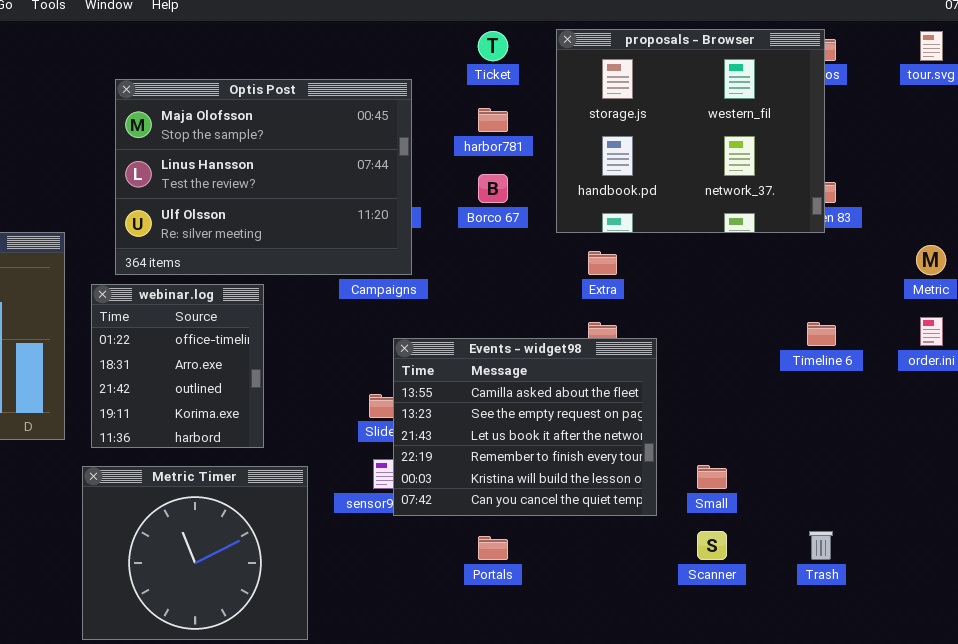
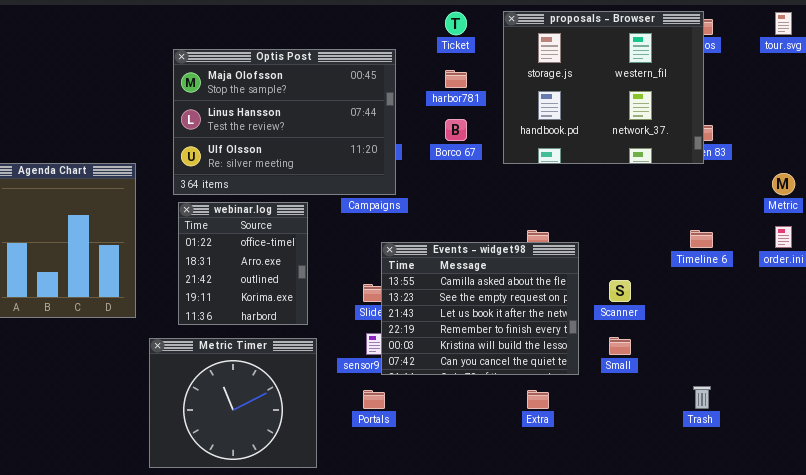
Extra: [588,251,617,275] -> [527,390,549,409], moved
webinar.log: [91,284,264,448] -> [178,202,308,325], moved
Scanner: [697,531,727,560] -> [609,280,631,302], moved
Portals: [478,536,508,560] -> [363,390,385,409], moved

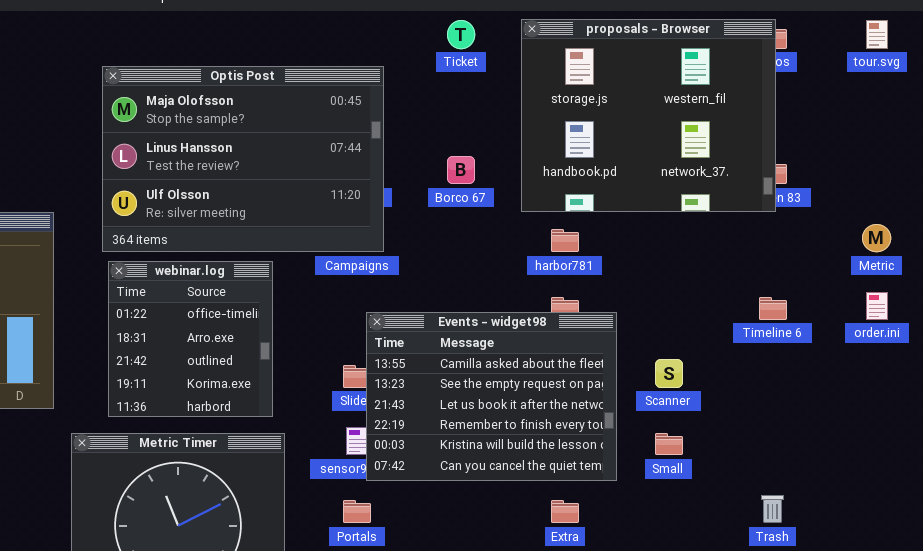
harbor781: [445,70,467,88] -> [551,229,579,252], moved

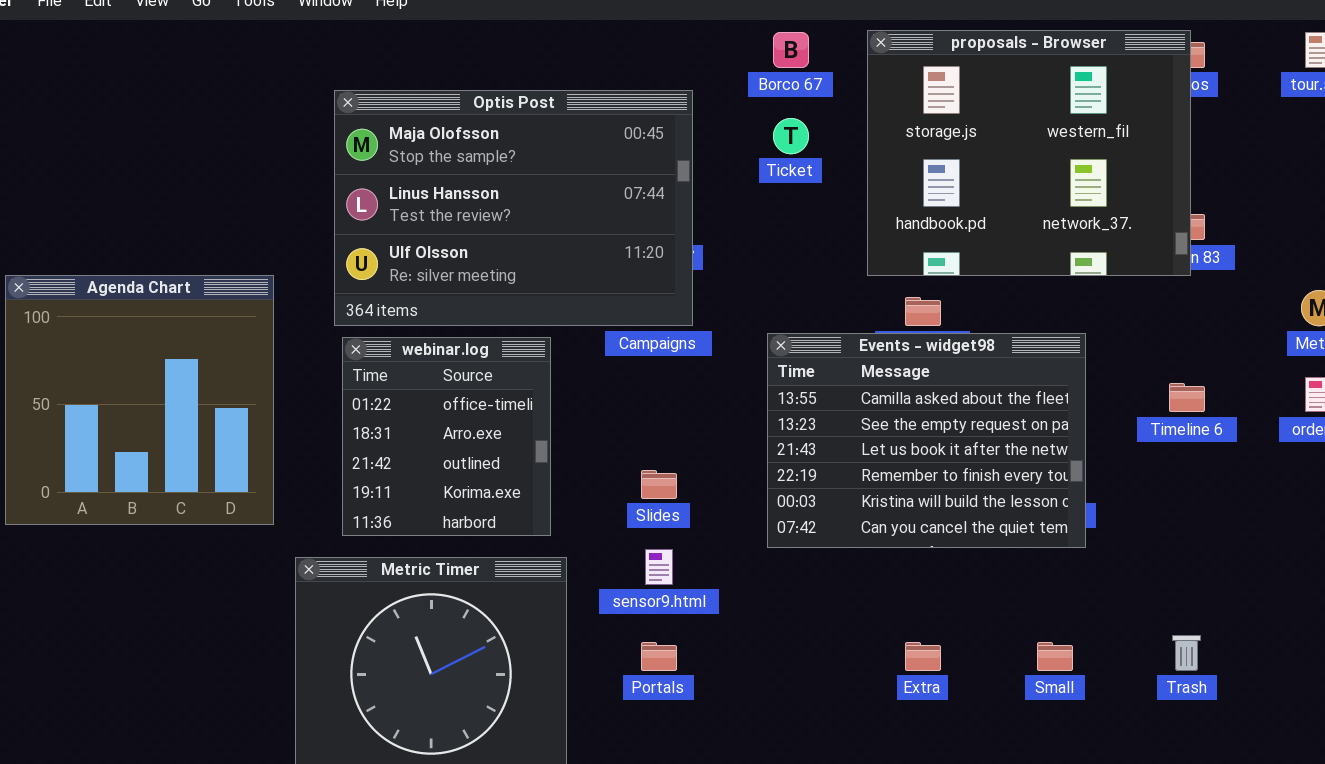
Ticket: [447,20,475,49] -> [773,118,809,154], moved
Borco 67: [447,156,475,184] -> [773,32,809,68], moved
Events - widget98: [366,312,617,481] -> [767,333,1086,548], moved
Small: [655,433,683,455] -> [1037,642,1073,671], moved

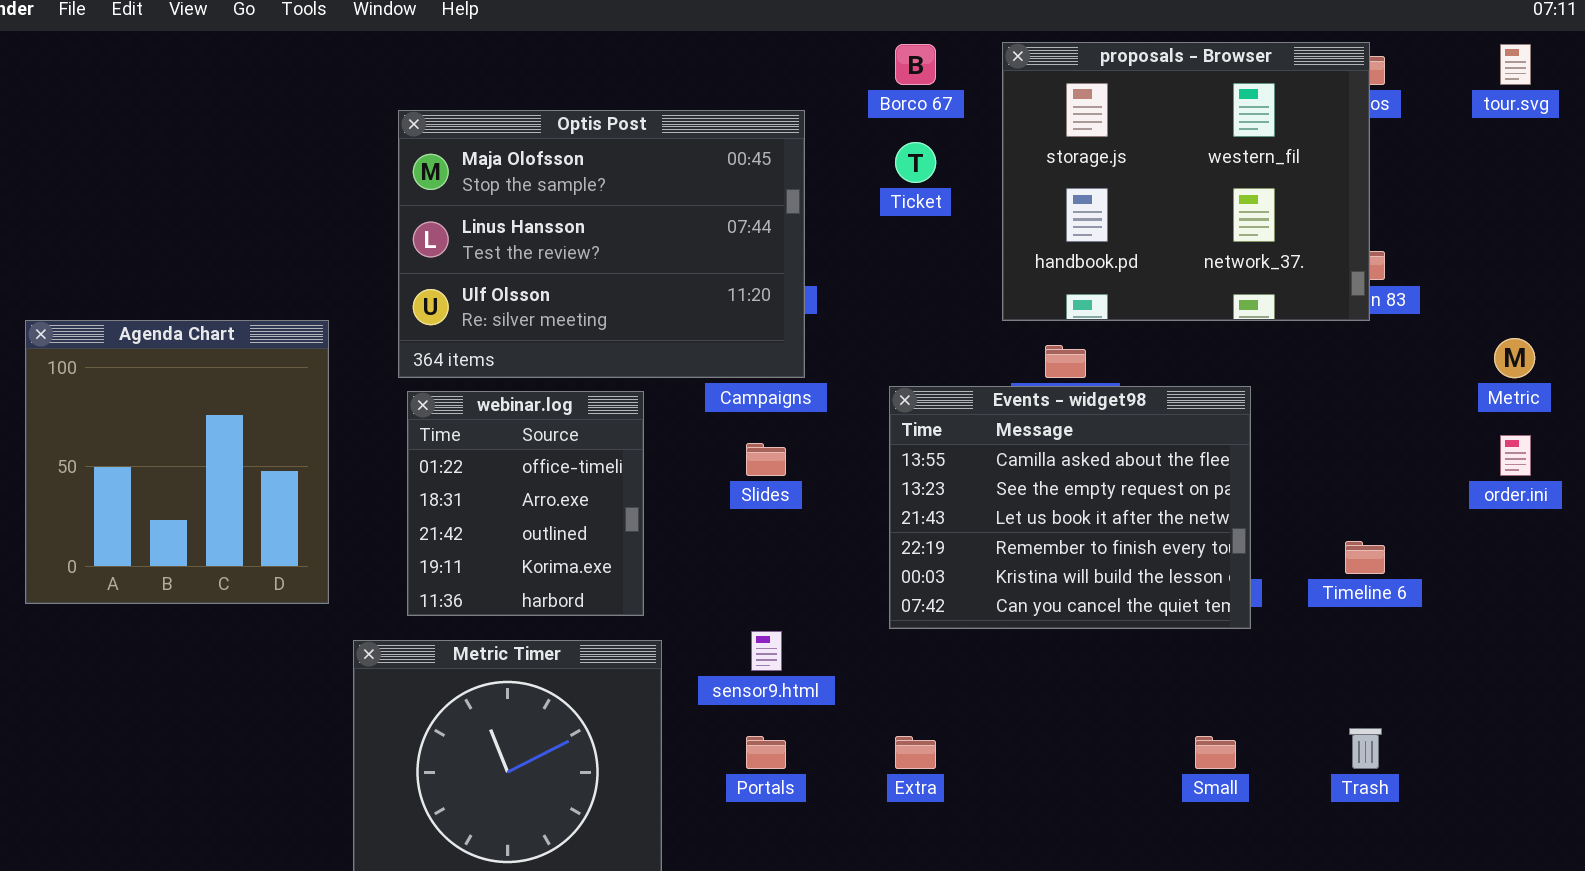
Timeline 6: [1169,383,1205,412] -> [1345,541,1385,574], moved
Slides: [641,470,677,499] -> [746,443,786,476], moved
Extra: [905,642,941,671] -> [895,736,936,769], moved

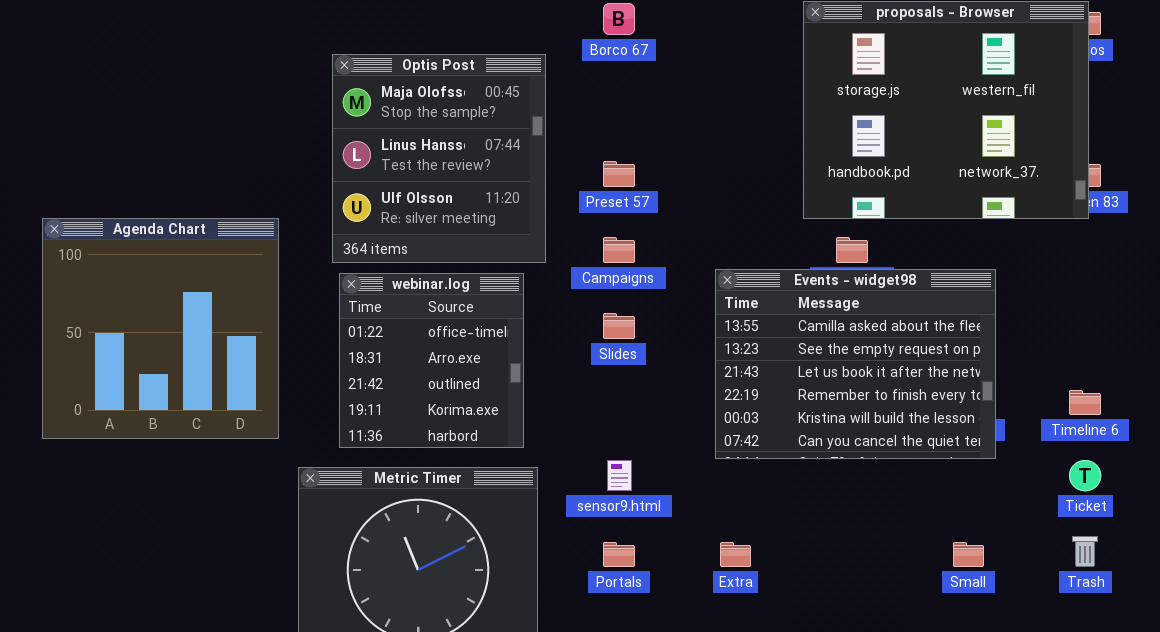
Borco 67: [895,44,936,85] -> [603,3,635,35], moved
Optis Post: [398,110,805,378] -> [332,54,546,263], resized
Ticket: [895,142,936,183] -> [1069,460,1101,491], moved

